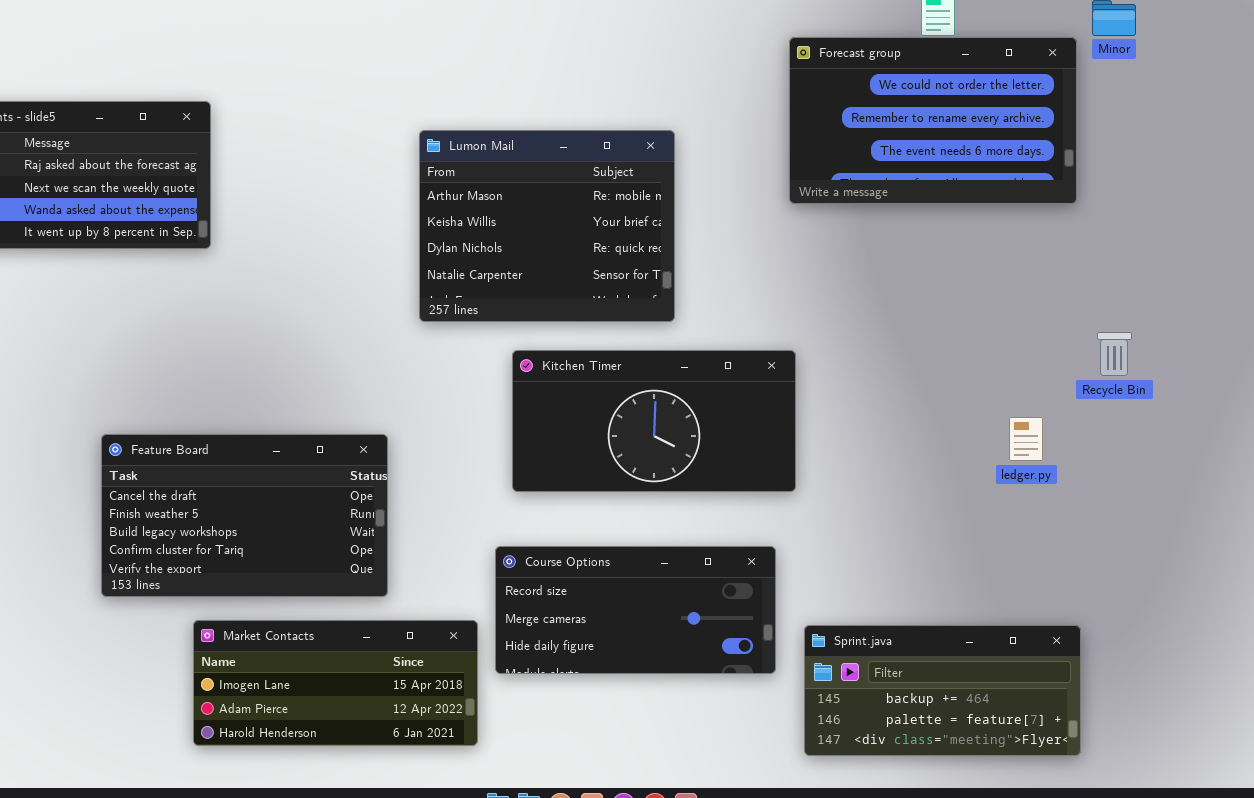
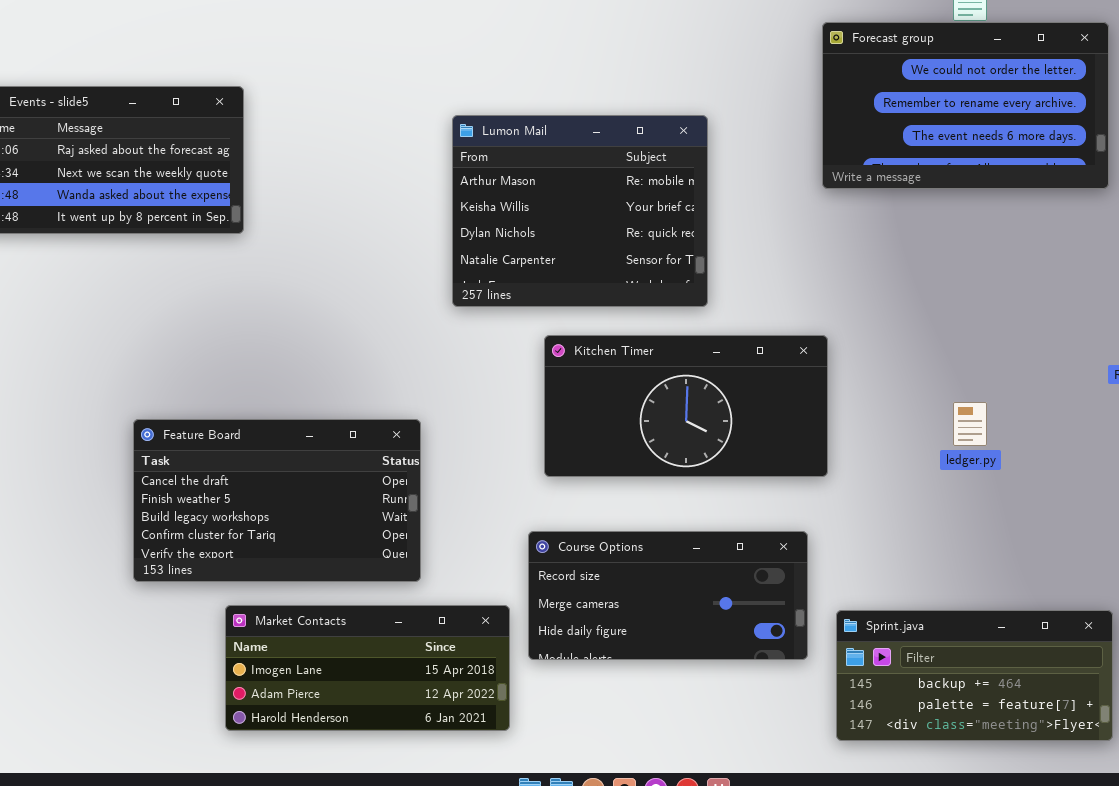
ledger.py: [1009,417,1043,461] -> [953,402,987,446], moved

